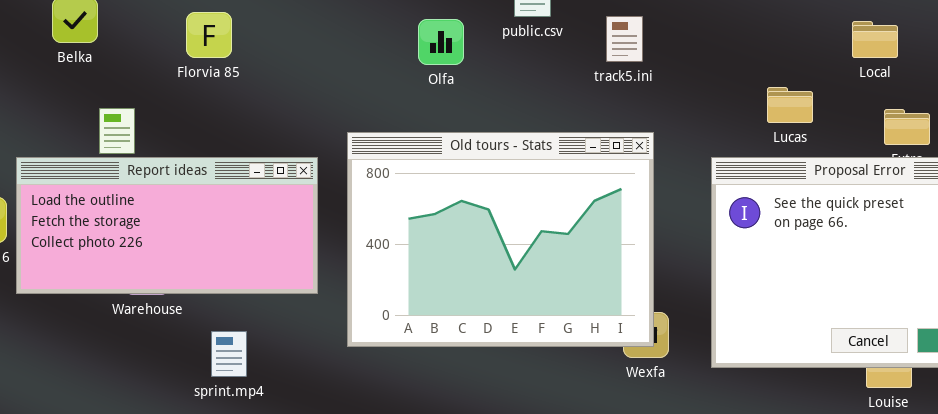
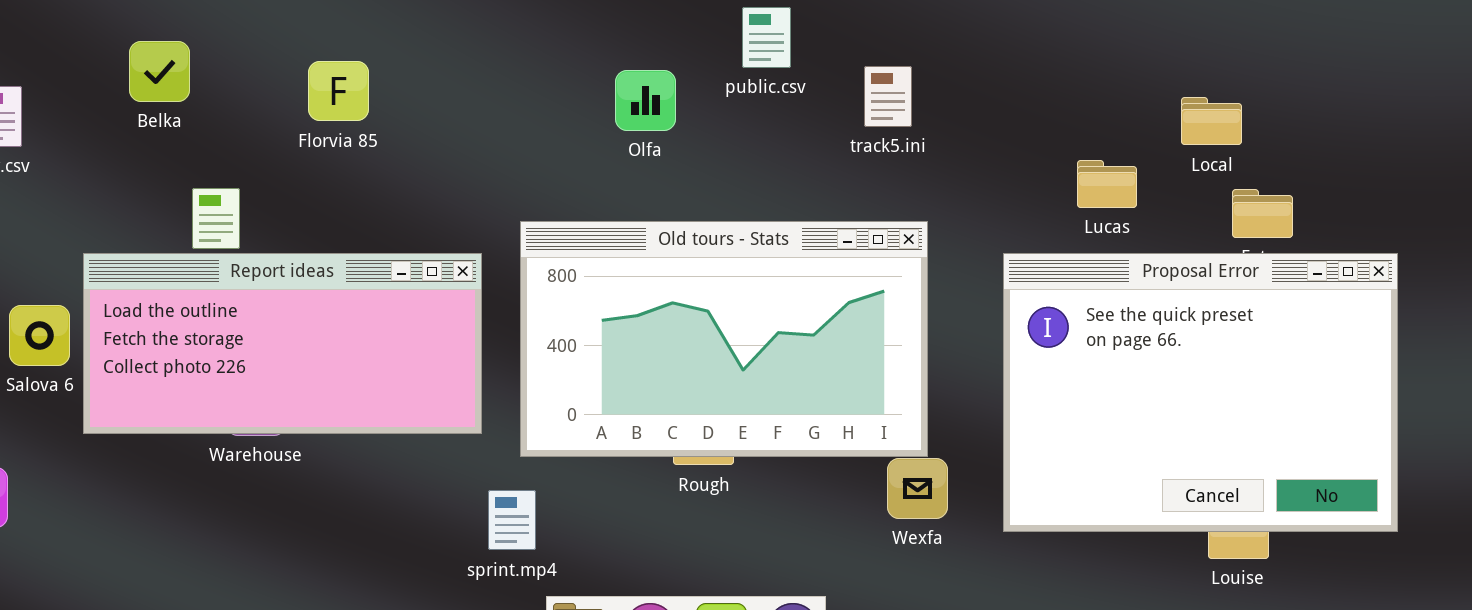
Local: [852,21,898,58] -> [1181,97,1242,145], moved
Old tours - Stats: [347,132,654,347] -> [520,221,928,457], resized
sprint.mp4: [211,331,247,377] -> [488,490,536,550], moved

